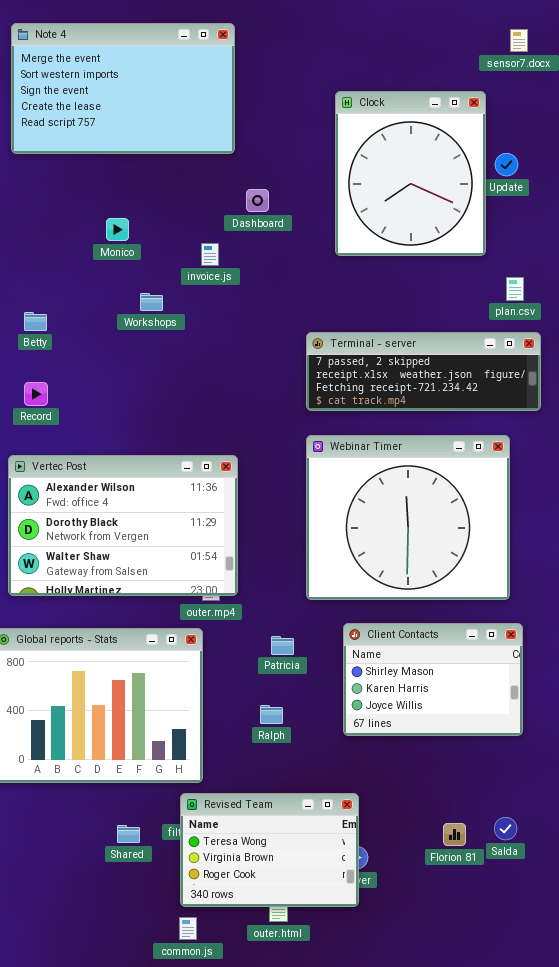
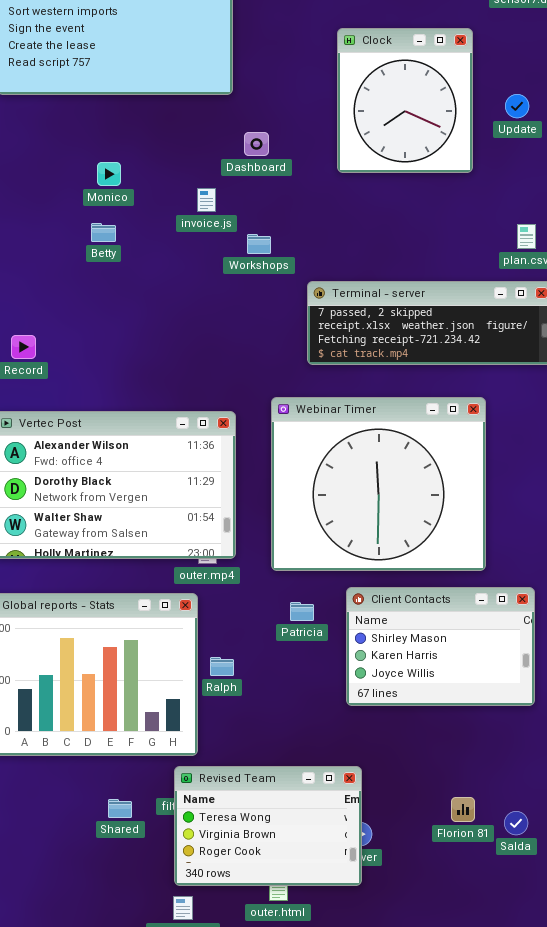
Clock: [335,91,486,256] -> [337,28,473,173], resized
Workshops: [140,293,163,311] -> [247,234,271,254], moved
Betty: [24,312,47,331] -> [91,223,116,242], moved
Webinar Timer: [306,435,510,600] -> [271,397,486,571], moved
Patricia: [271,636,294,655] -> [290,602,314,621], moved
Ralph: [260,705,283,724] -> [210,657,234,676], moved
Salda: [494,817,517,840] -> [504,811,528,835], moved

